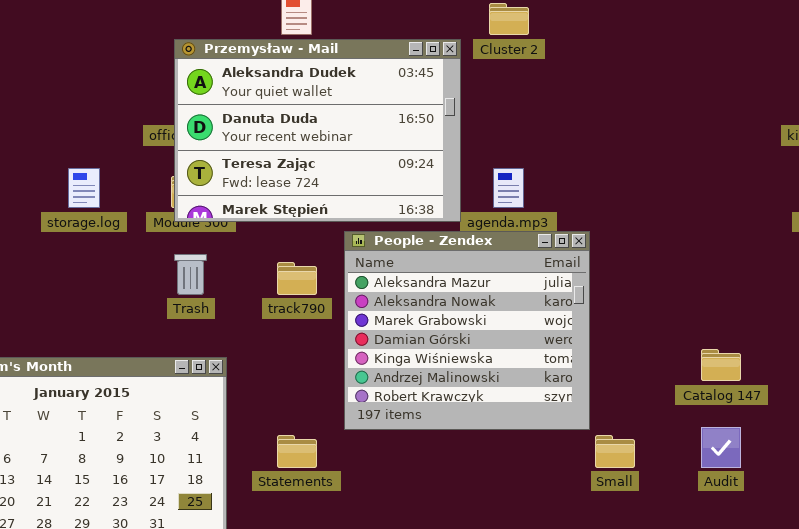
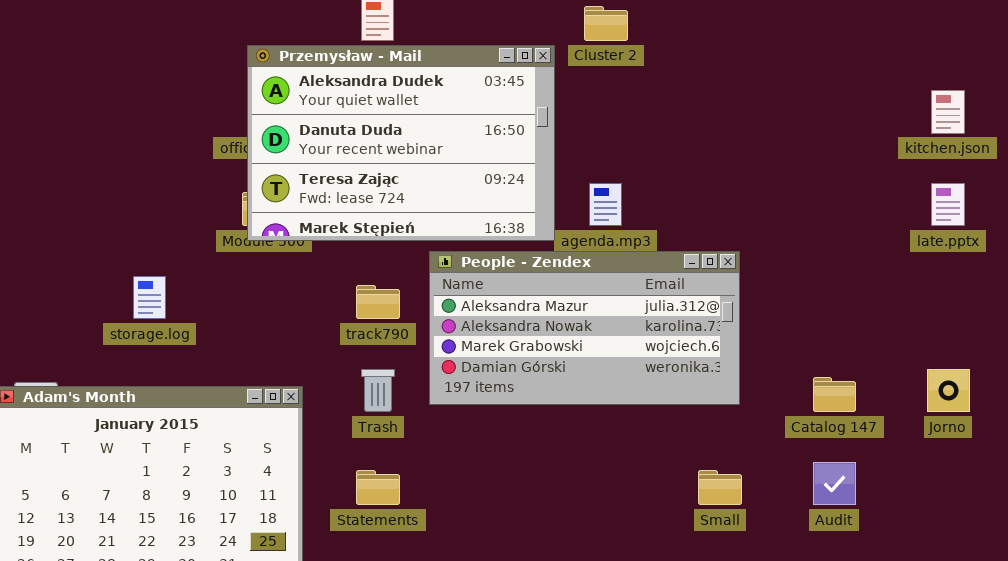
storage.log: [68,168,100,208] -> [133,276,166,319], moved
People - Zendex: [344,231,590,430] -> [429,251,740,405], resized
Trash: [174,254,207,295] -> [361,369,395,412], moved

